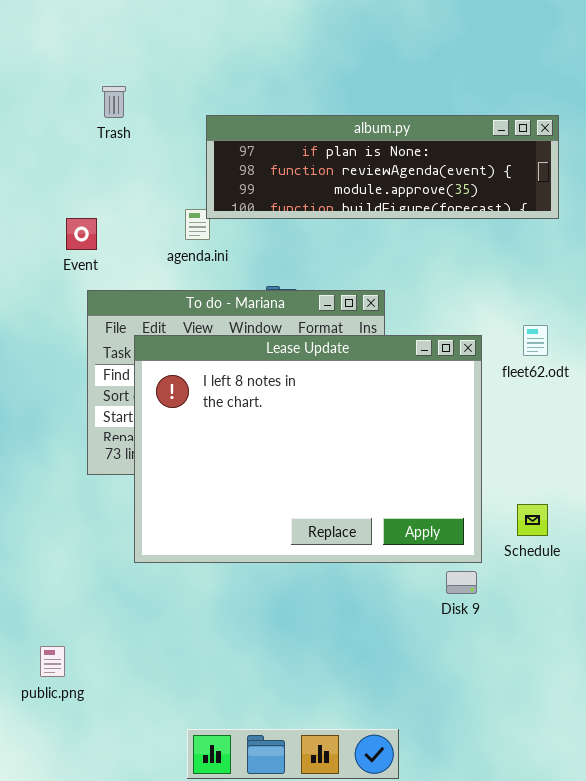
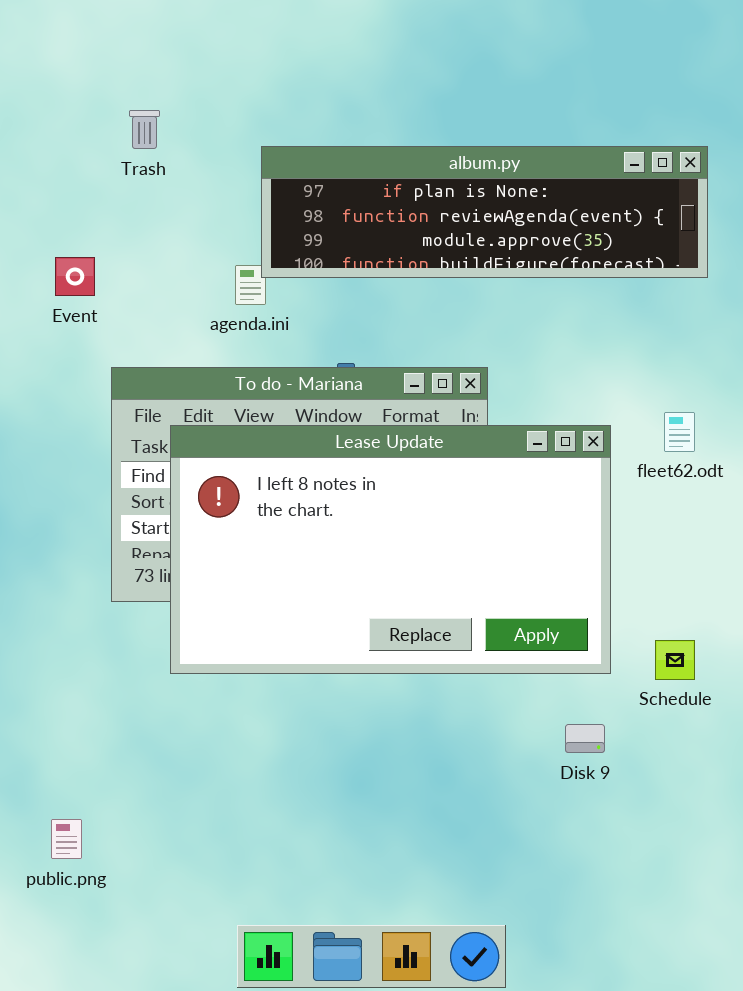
Event: [66,218,97,250] -> [55,257,95,296], moved
Lease Update: [134,335,482,563] -> [170,425,611,674], resized

